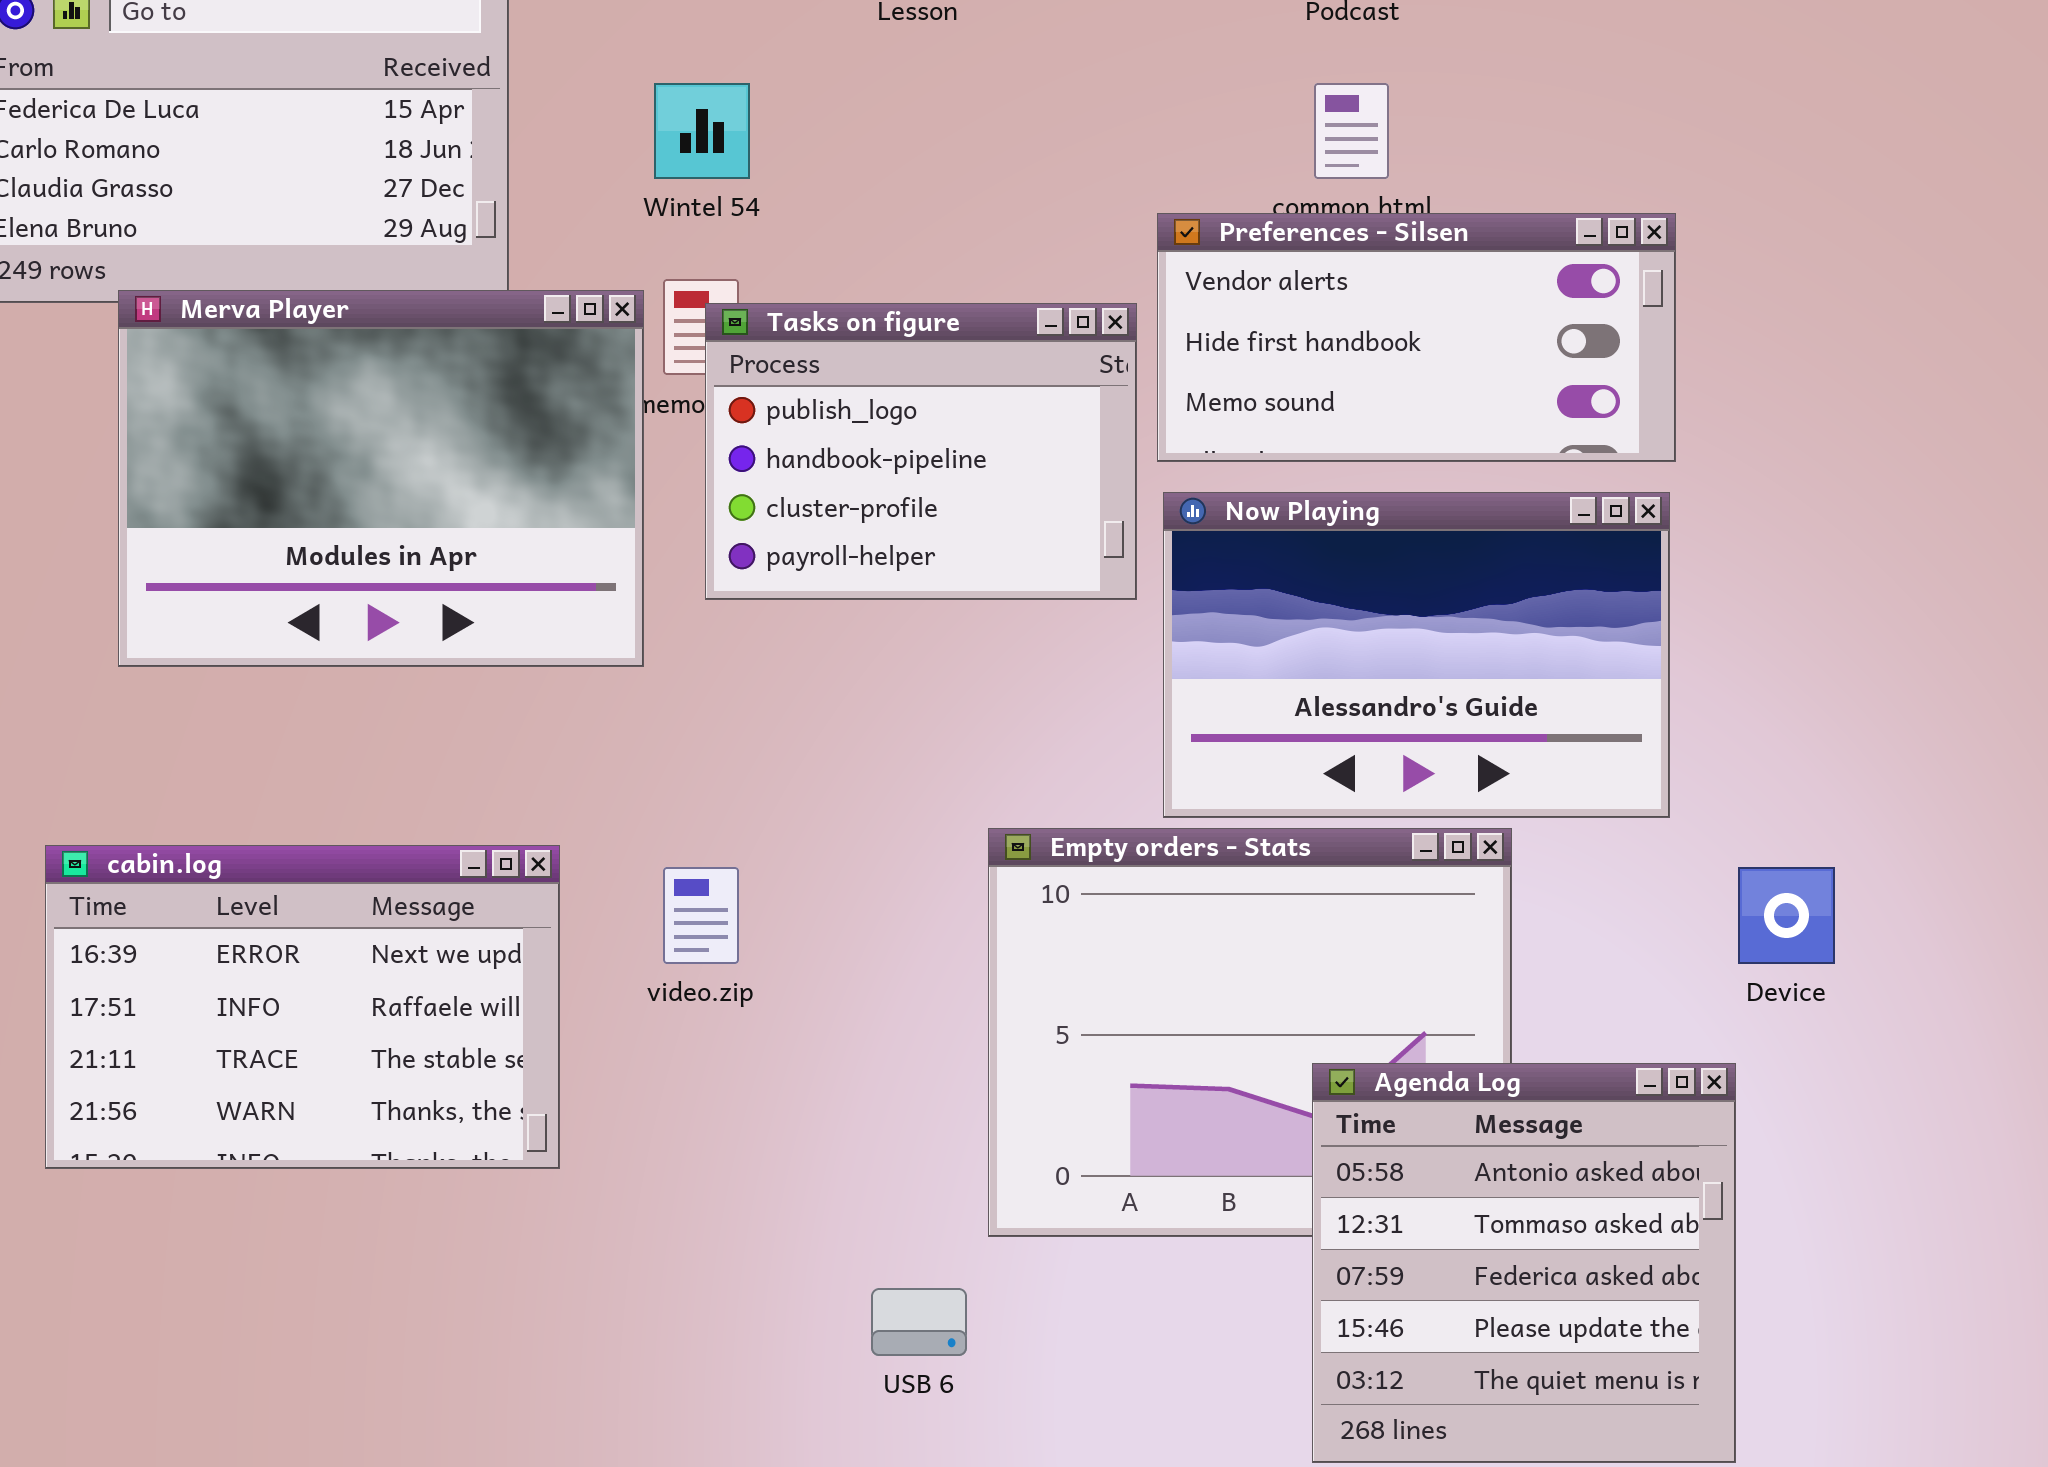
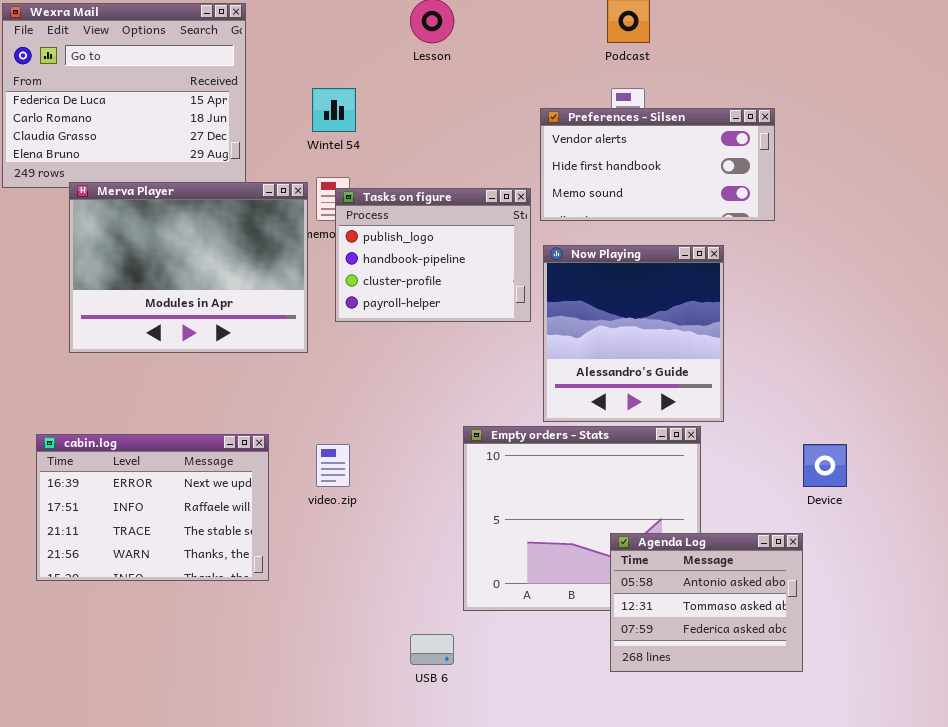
Preferences - Silsen: [1157,213,1676,462] -> [540,108,775,221], moved
Now Playing: [1163,492,1670,818] -> [543,245,724,422], resized
Agenda Log: [1312,1063,1736,1463] -> [610,533,803,672], resized

